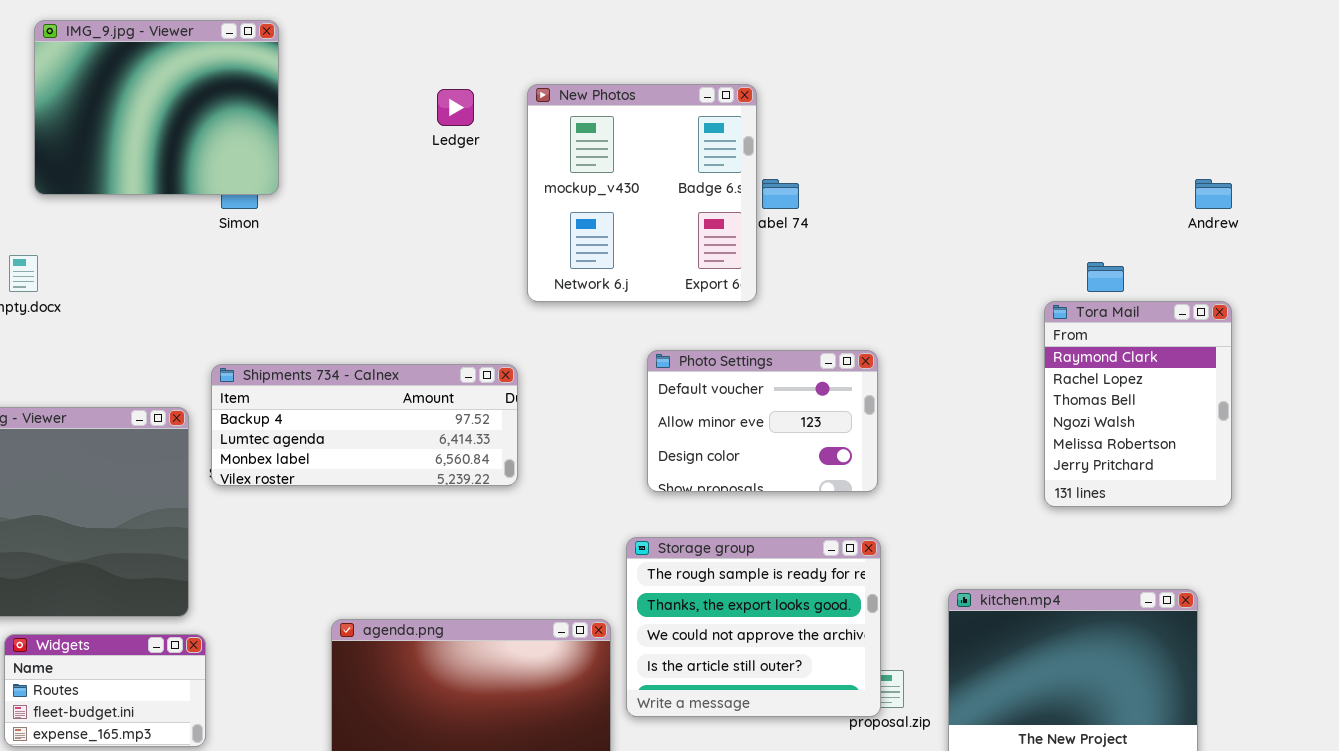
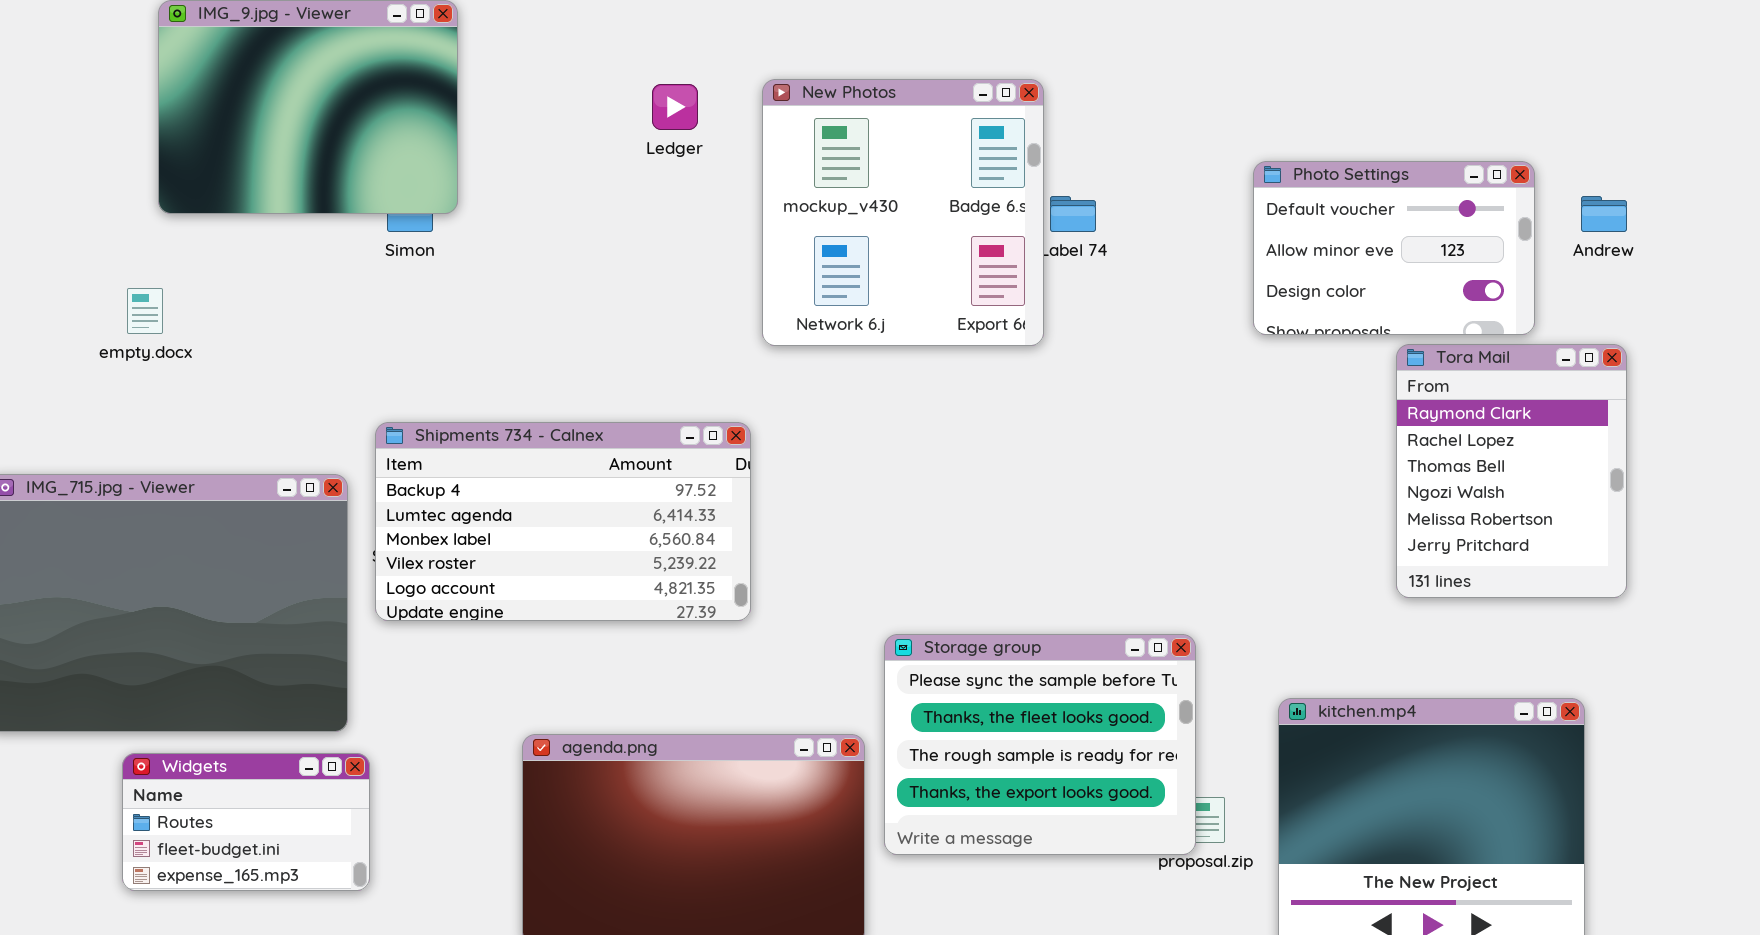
Photo Settings: [647,350,878,492] -> [1253,161,1535,335], moved
Shipments 734 - Calnex: [211,364,518,486] -> [375,422,751,621], resized
Storage group: [626,537,881,717] -> [884,634,1196,855], scrolled up 2 rows

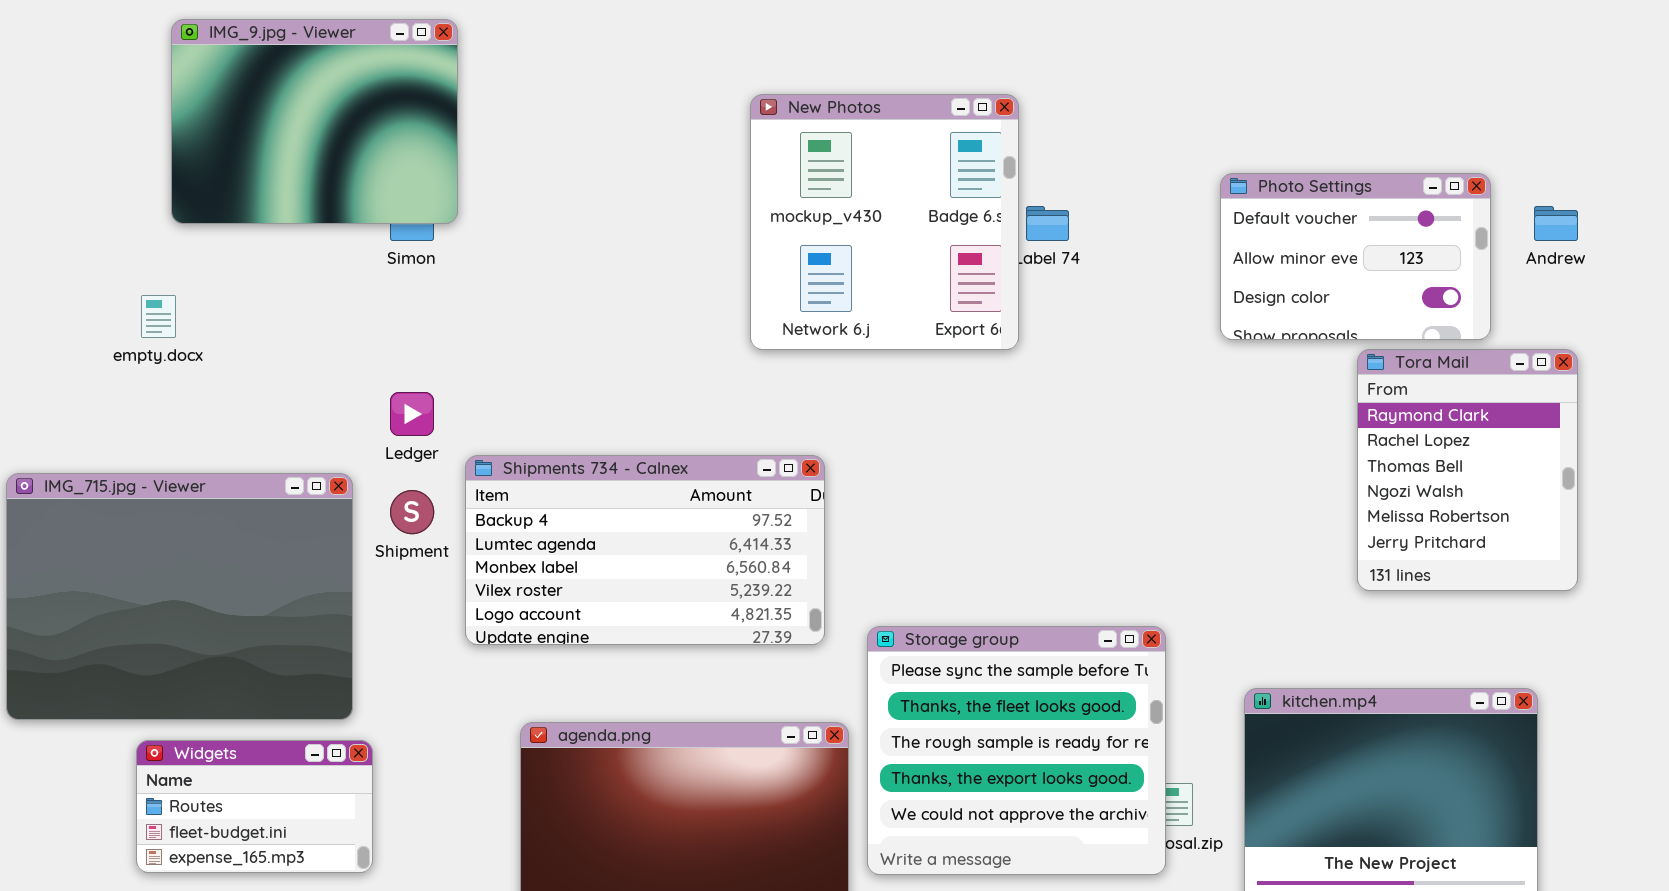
Ledger: [652,84,698,130] -> [390,392,434,436], moved
Shipments 734 - Calnex: [375,422,751,621] -> [465,455,825,645], moved
Storage group: [884,634,1196,855] -> [867,626,1166,875], resized

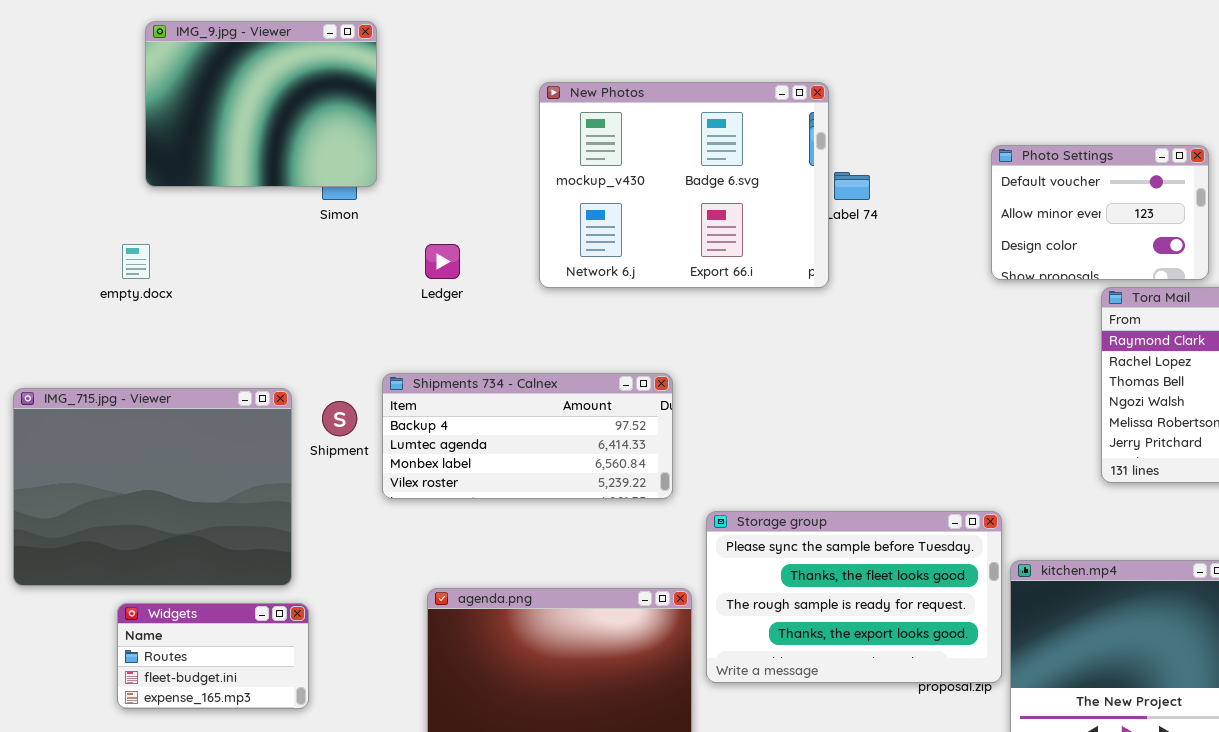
New Photos: [750,94,1019,350] -> [539,82,829,288], resized
Ledger: [390,392,434,436] -> [425,244,460,279], moved
Shipments 734 - Calnex: [465,455,825,645] -> [382,373,673,499], resized
Storage group: [867,626,1166,875] -> [706,511,1002,683], resized

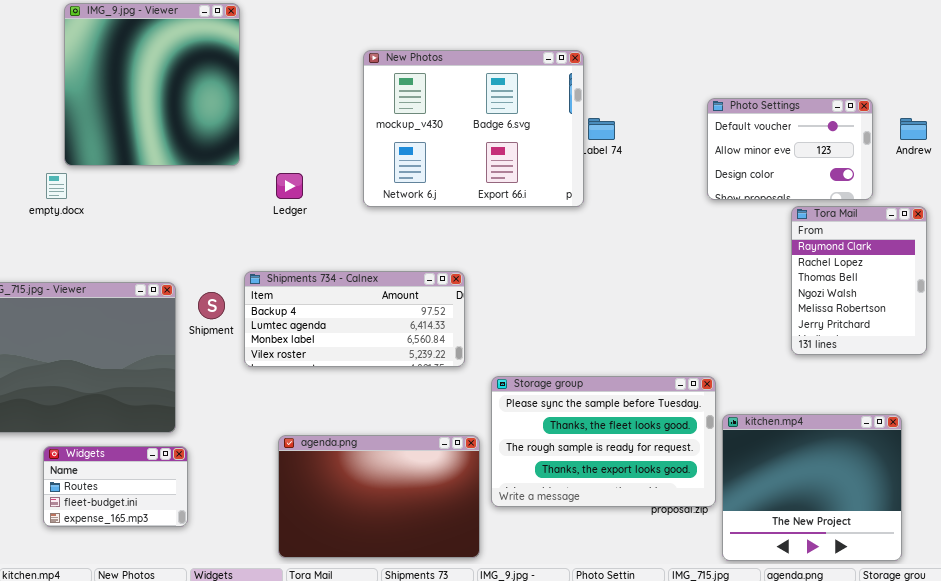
IMG_9.jpg - Viewer: [145,21,377,187] -> [64,3,240,166], resized

